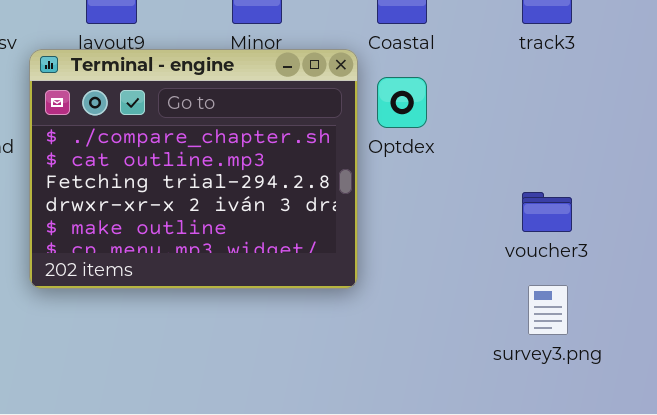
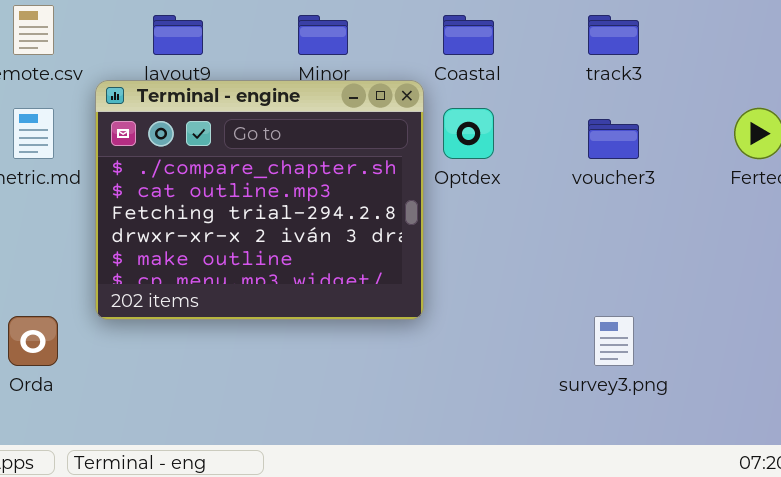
voucher3: [522,192,572,232] -> [588,119,639,159], moved

